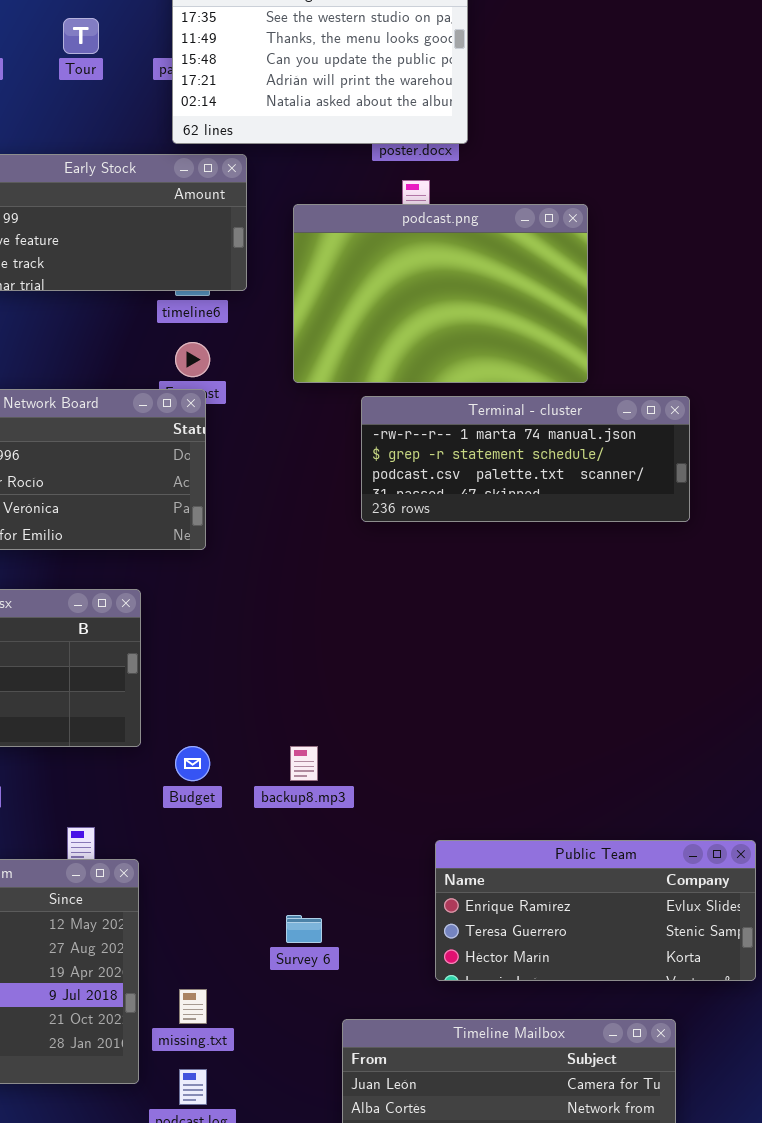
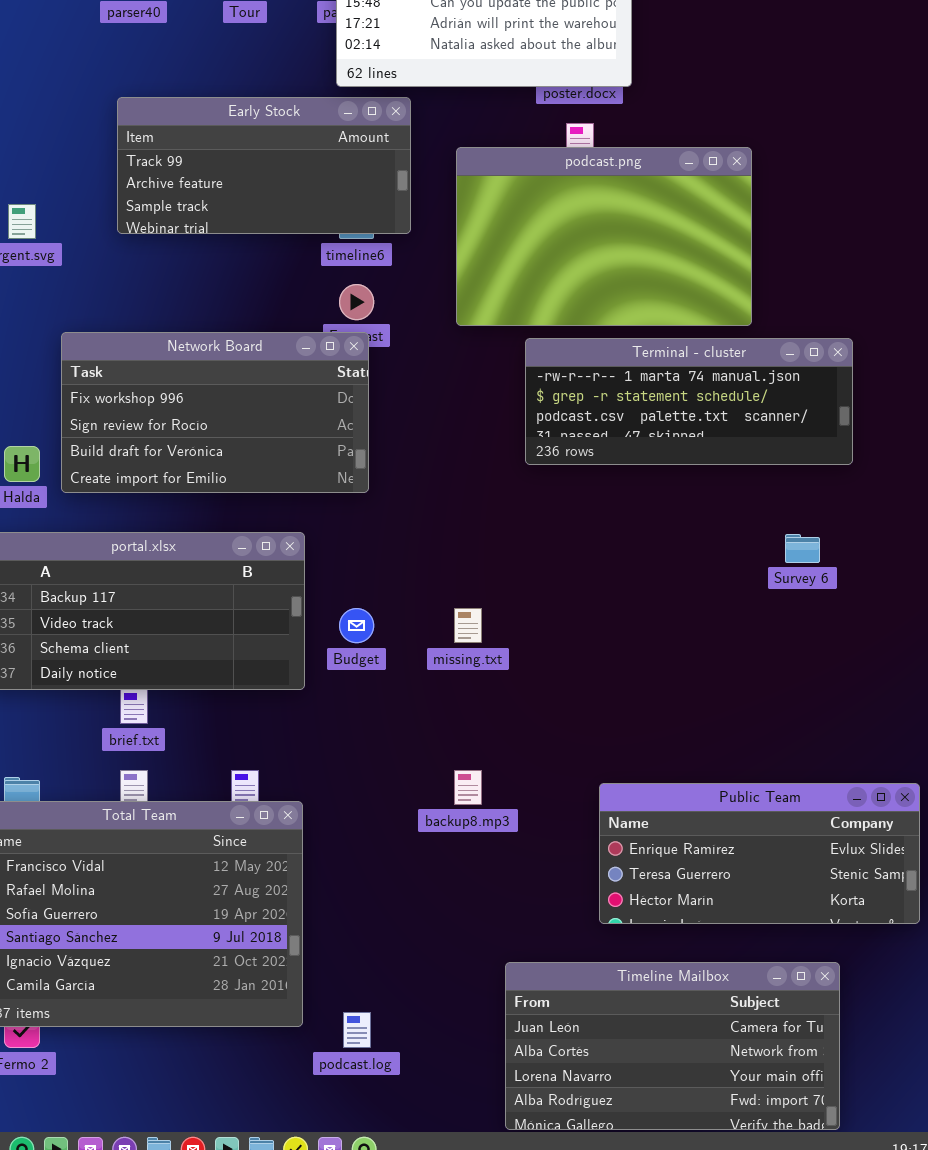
Budget: [175,746,210,781] -> [339,608,374,643], moved
backup8.mp3: [290,746,318,781] -> [454,770,482,805], moved
Survey 6: [286,915,322,943] -> [785,534,820,563], moved
missing.txt: [179,989,207,1024] -> [454,608,482,643], moved

